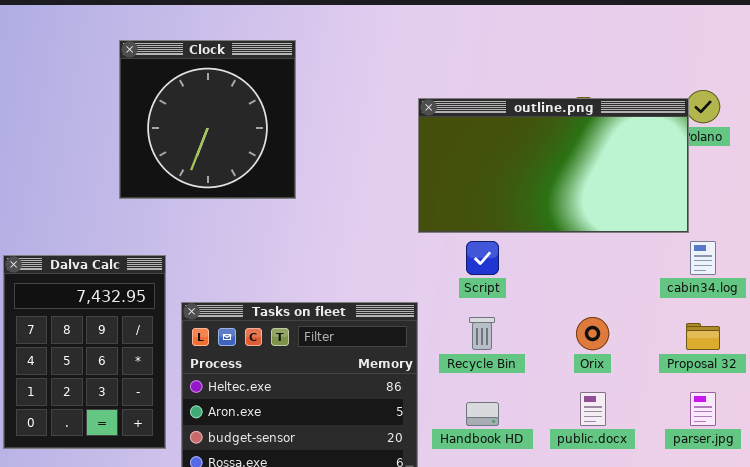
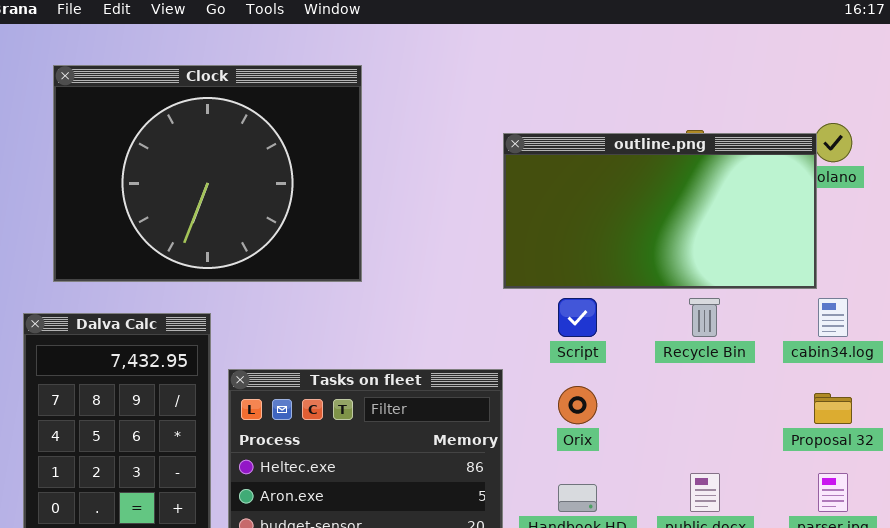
Clock: [119,40,296,199] -> [53,65,362,282], resized
Recycle Bin: [469,317,495,350] -> [689,298,720,337], moved
Orix: [576,317,609,350] -> [558,386,597,424], moved

